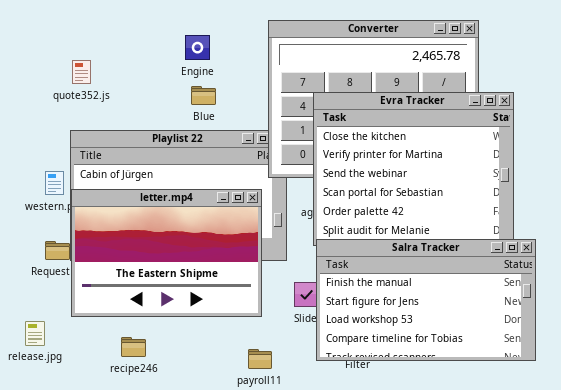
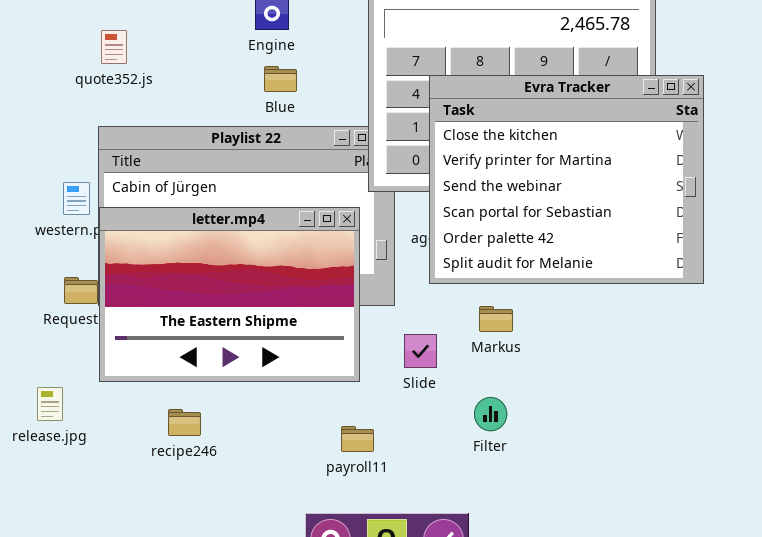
Salra Tracker: [316,239,536,361] -> none, closed

